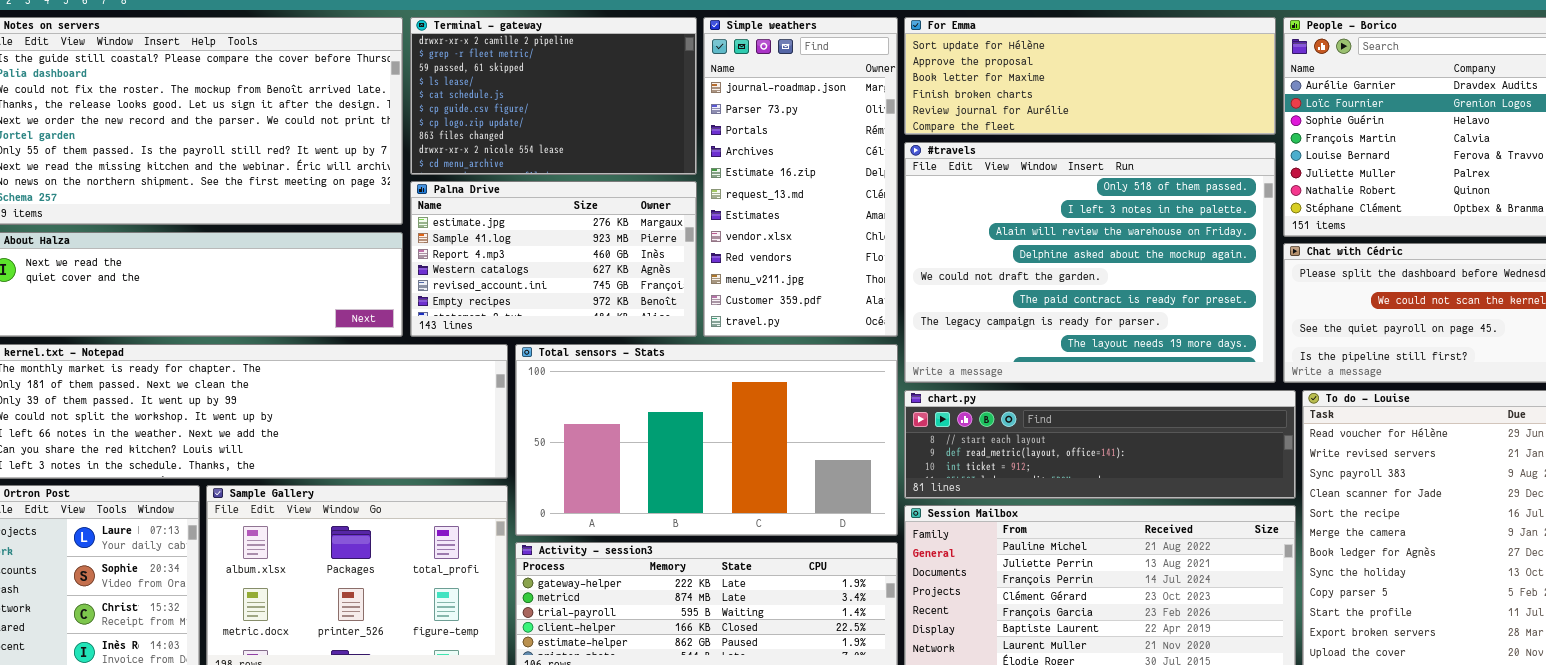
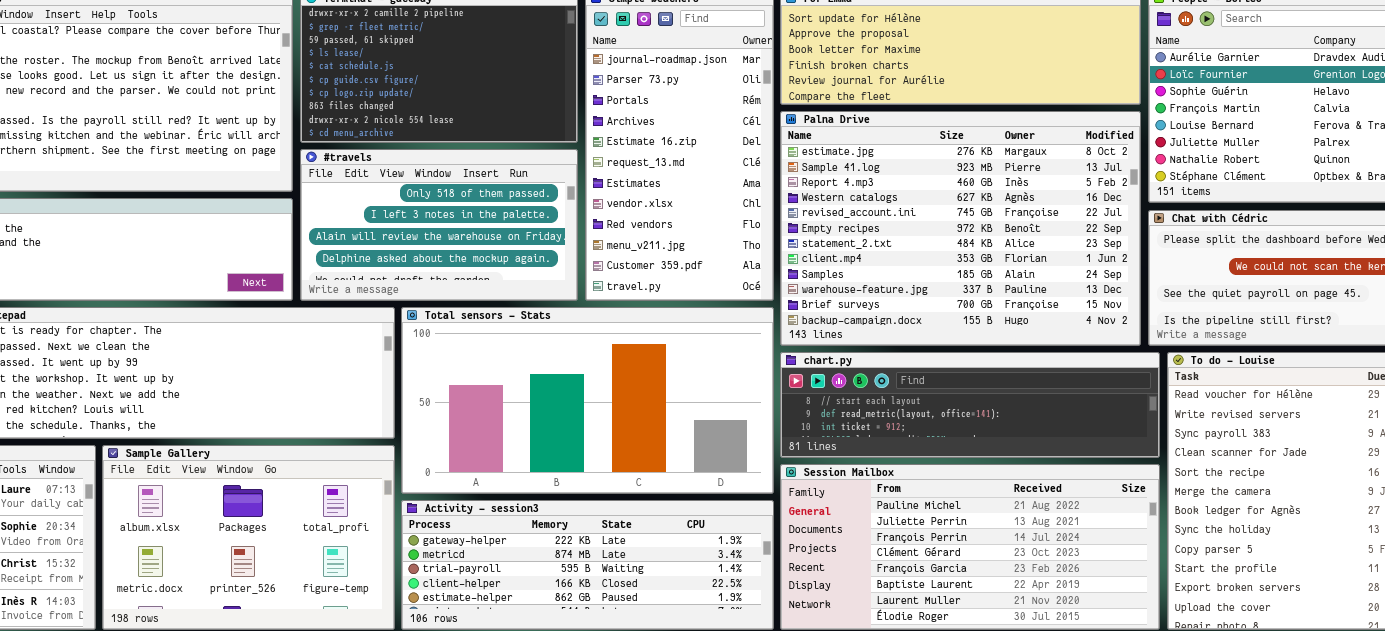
#travels: [904,142,1276,383] -> [300,149,578,301], moved, resized
Palna Drive: [410,181,697,337] -> [780,111,1141,346], moved, resized

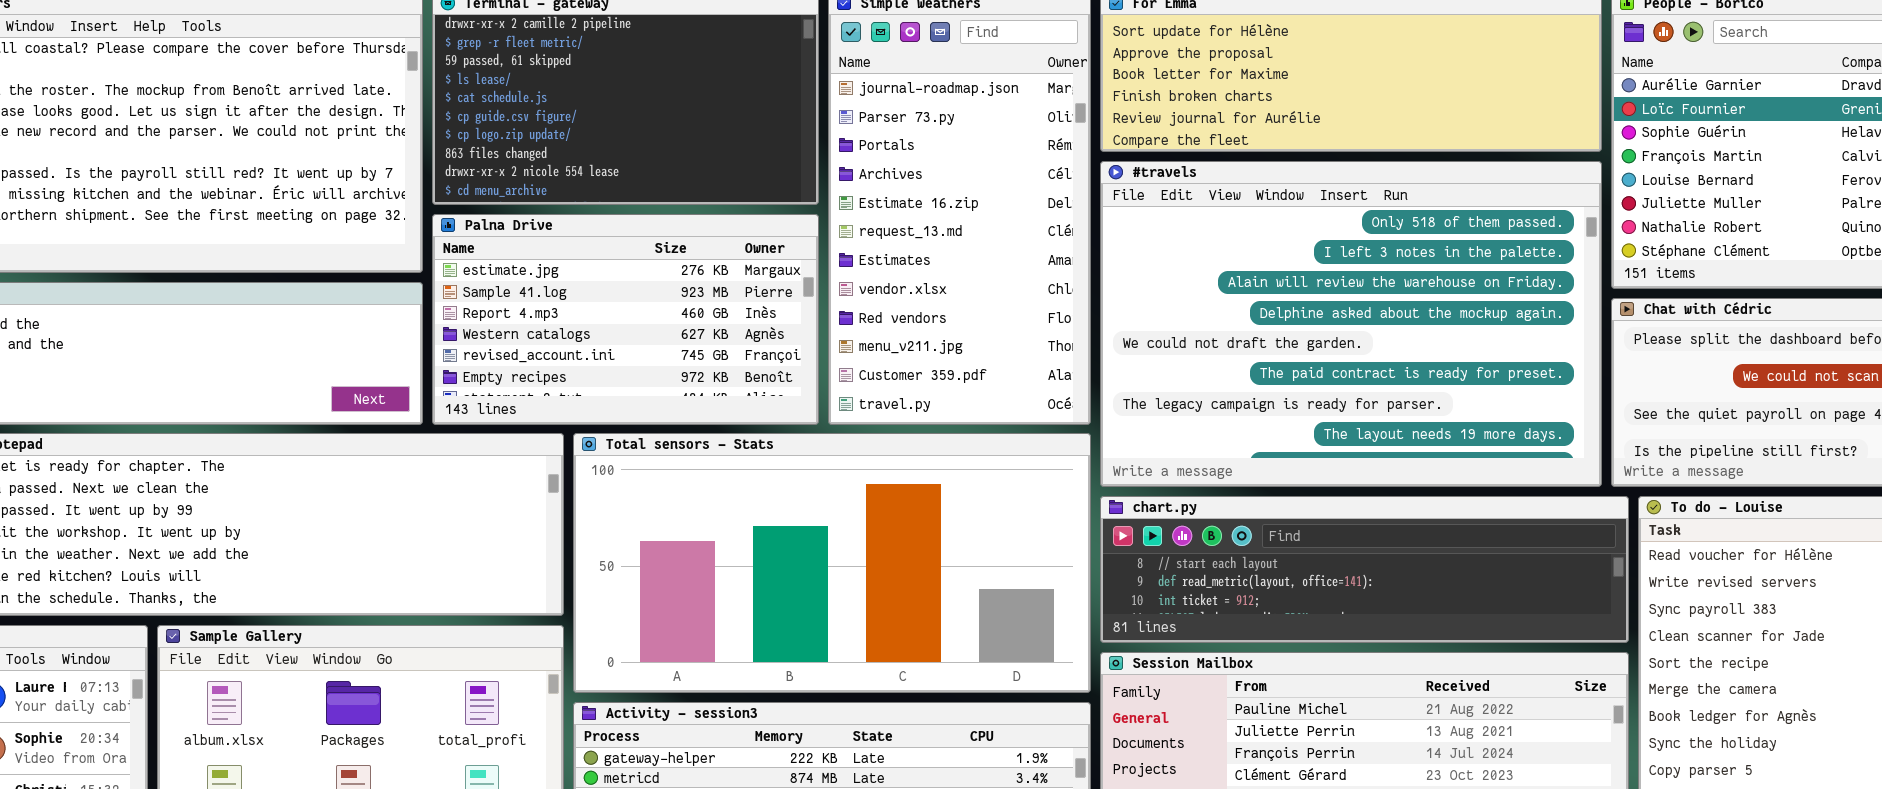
Palna Drive: [780,111,1141,346] -> [432,214,819,425], moved, resized
#travels: [300,149,578,301] -> [1100,161,1602,487], moved, resized

